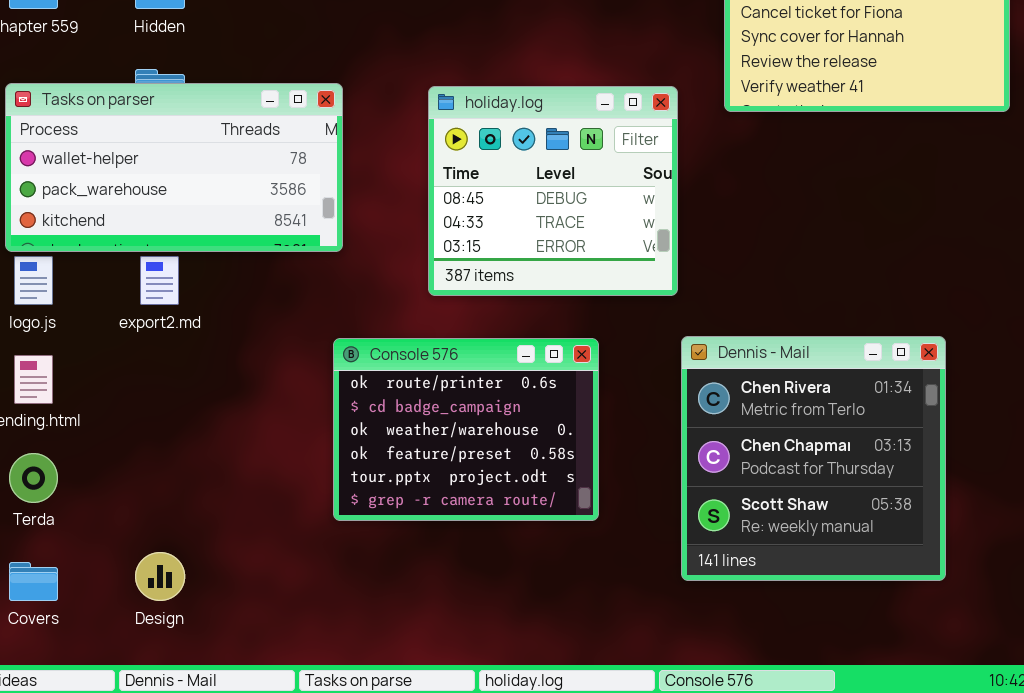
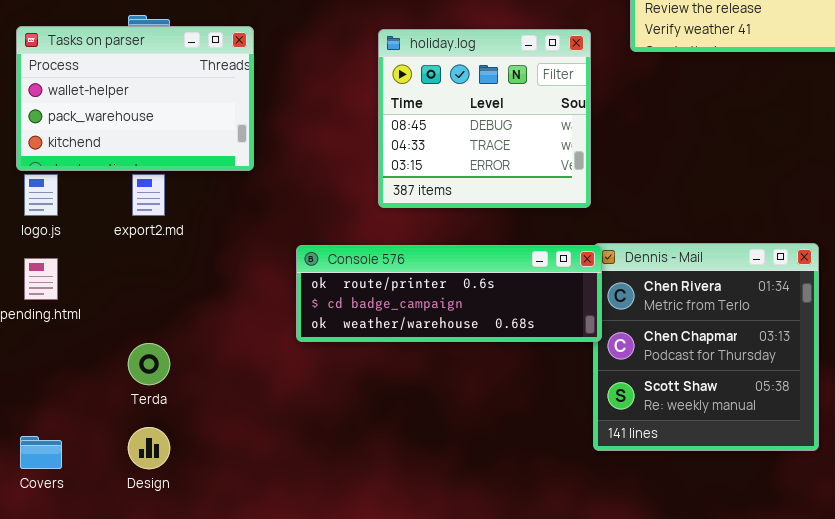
Tasks on parser: [5,83,343,252] -> [16,26,254,171], resized
Console 576: [333,338,599,521] -> [296,245,602,342], resized
Terda: [9,453,58,503] -> [128,343,170,385], moved

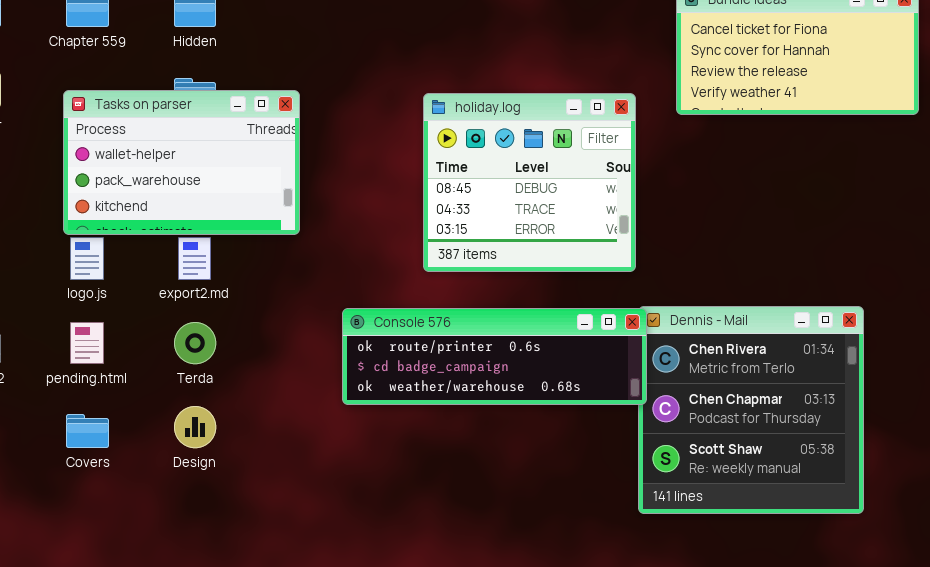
Terda: [128,343,170,385] -> [174,322,216,364], moved
Design: [128,427,170,469] -> [174,406,216,448], moved
Covers: [20,436,62,469] -> [66,414,109,448], moved

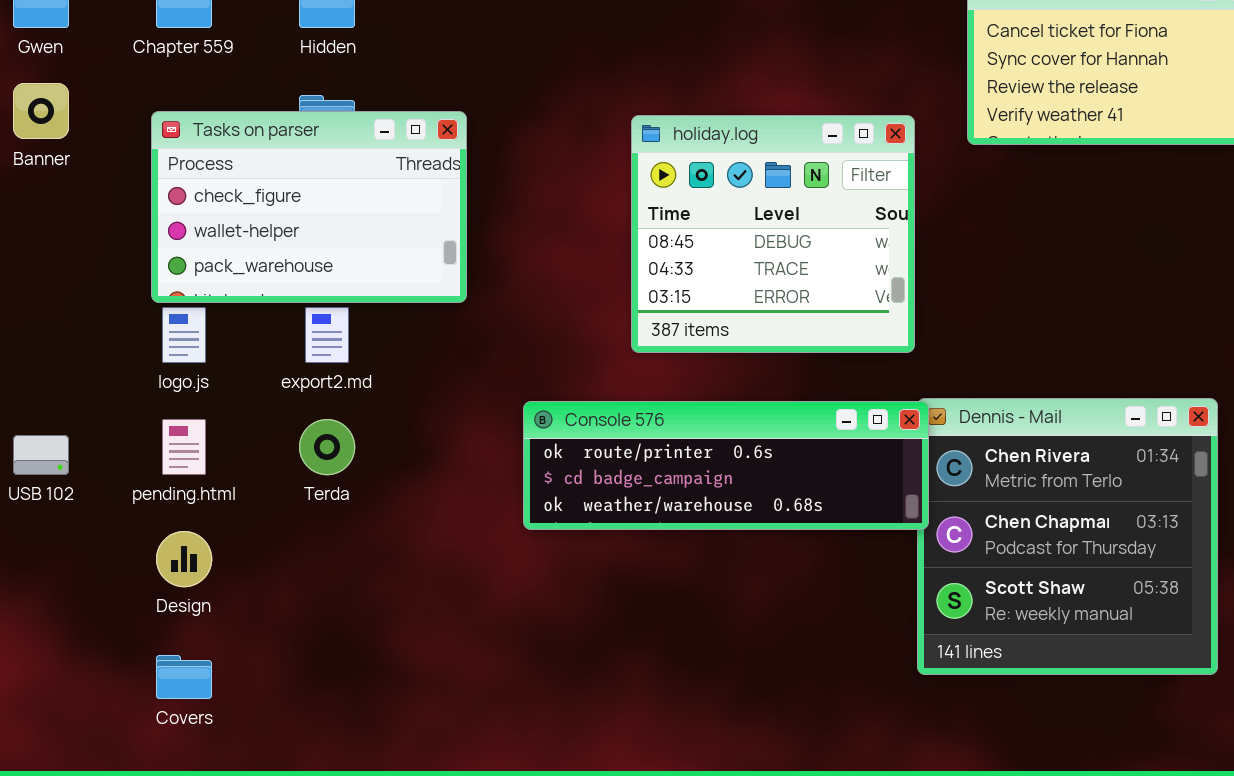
Tasks on parser: [63,90,300,235] -> [151,111,467,303], scrolled up 1 row
Design: [174,406,216,448] -> [156,531,212,587], moved
Covers: [66,414,109,448] -> [156,655,212,699], moved

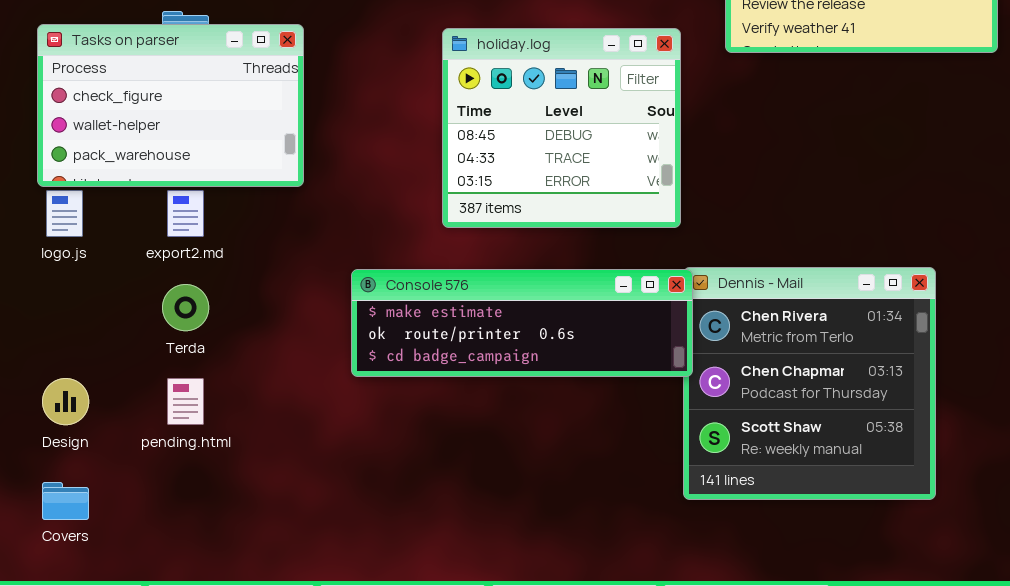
Console 576: [523,401,929,530] -> [351,269,693,377], scrolled up 1 row
pending.html: [162,419,206,475] -> [167,378,204,425], moved

